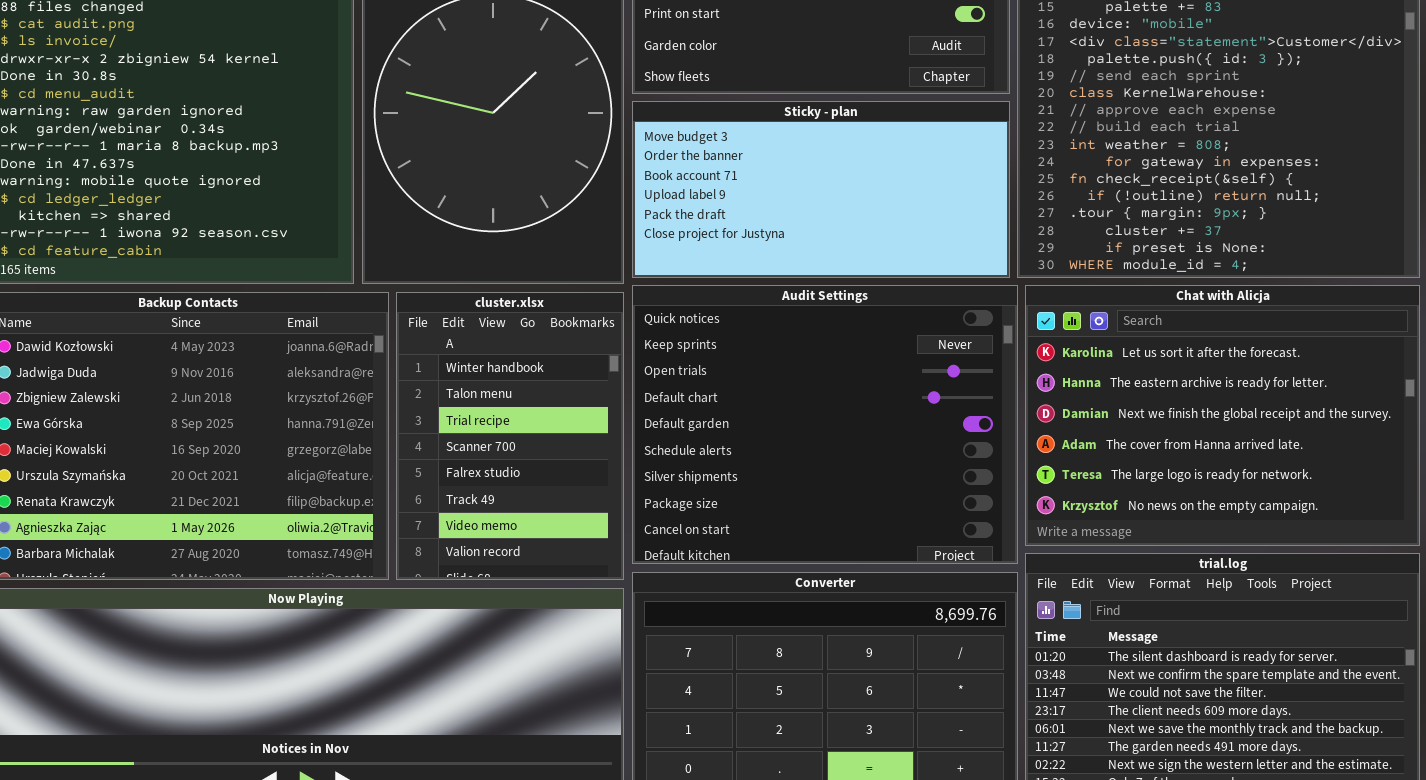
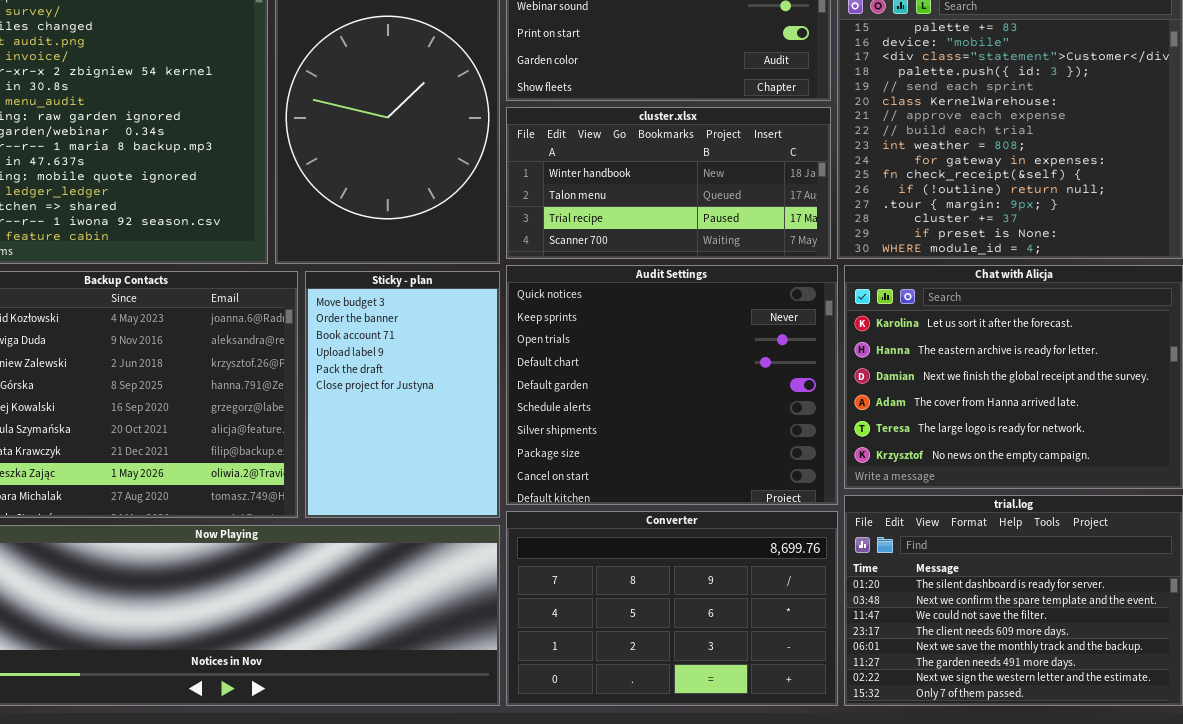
Sticky - plan: [632,101,1010,278] -> [305,271,500,518], moved, resized
cluster.xlsx: [396,292,624,580] -> [506,107,831,259], moved, resized

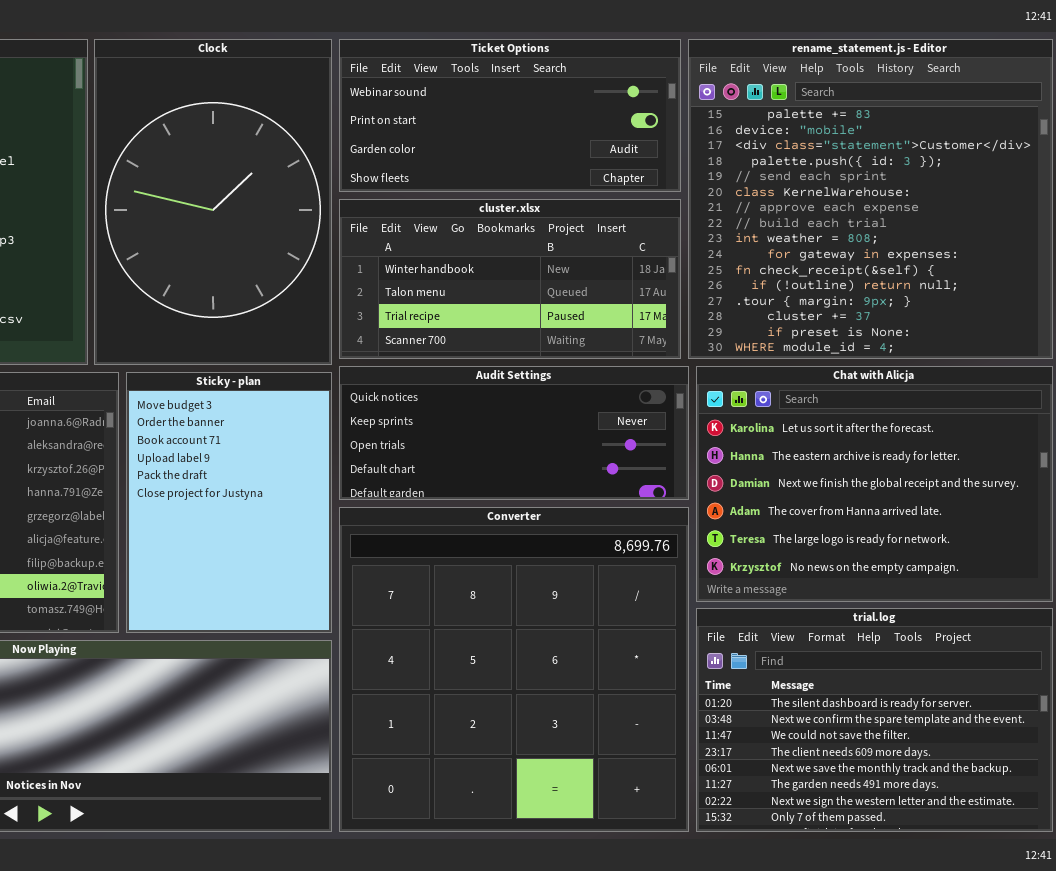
Audit Settings: [506,265,838,505] -> [339,366,689,500], resized
Converter: [506,511,838,706] -> [339,507,689,832], resized

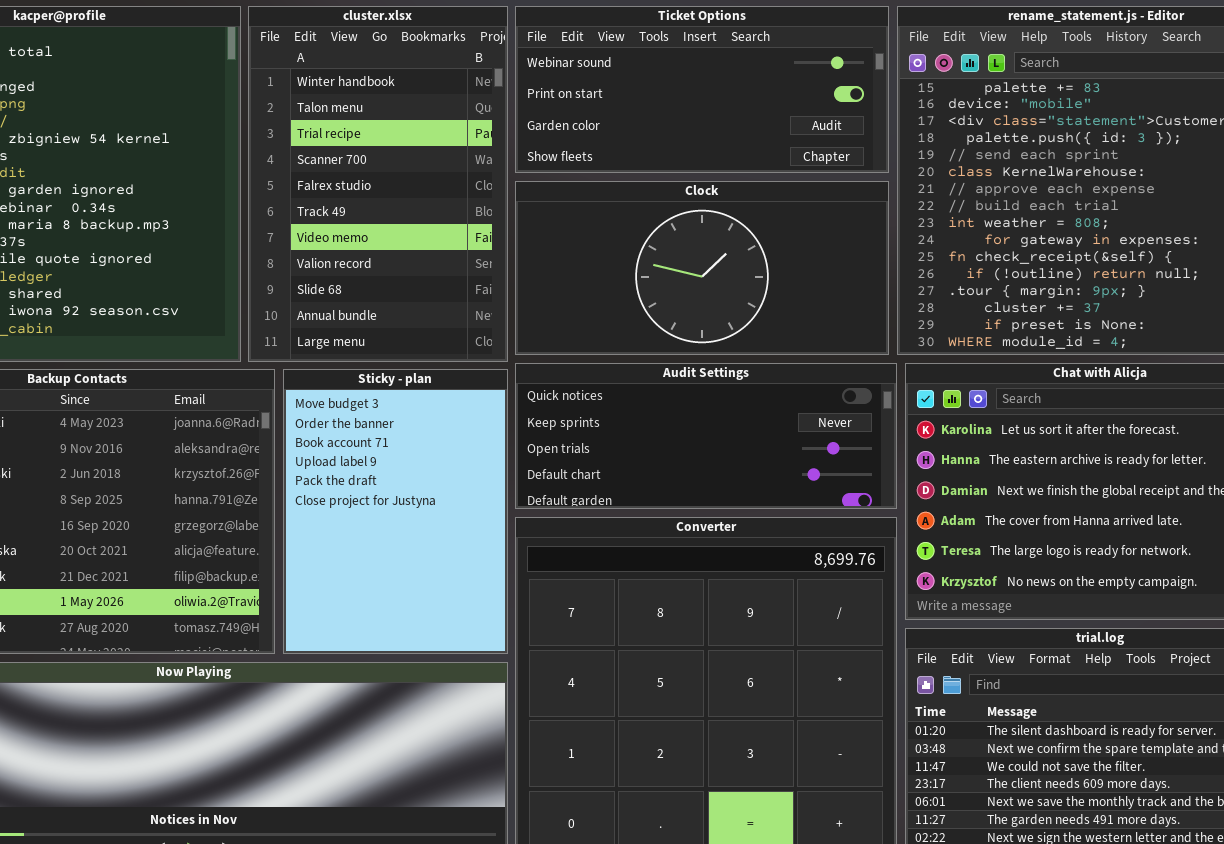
Clock: [94,39,332,365] -> [515,181,889,355], moved, resized
cluster.xlsx: [339,199,681,359] -> [248,6,508,362], moved, resized

